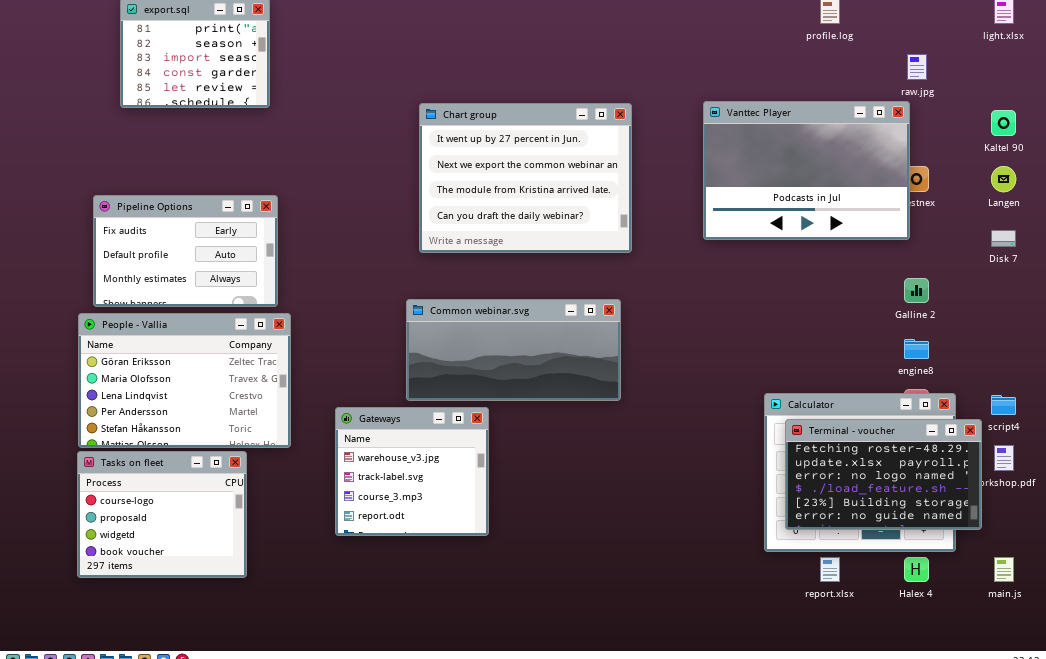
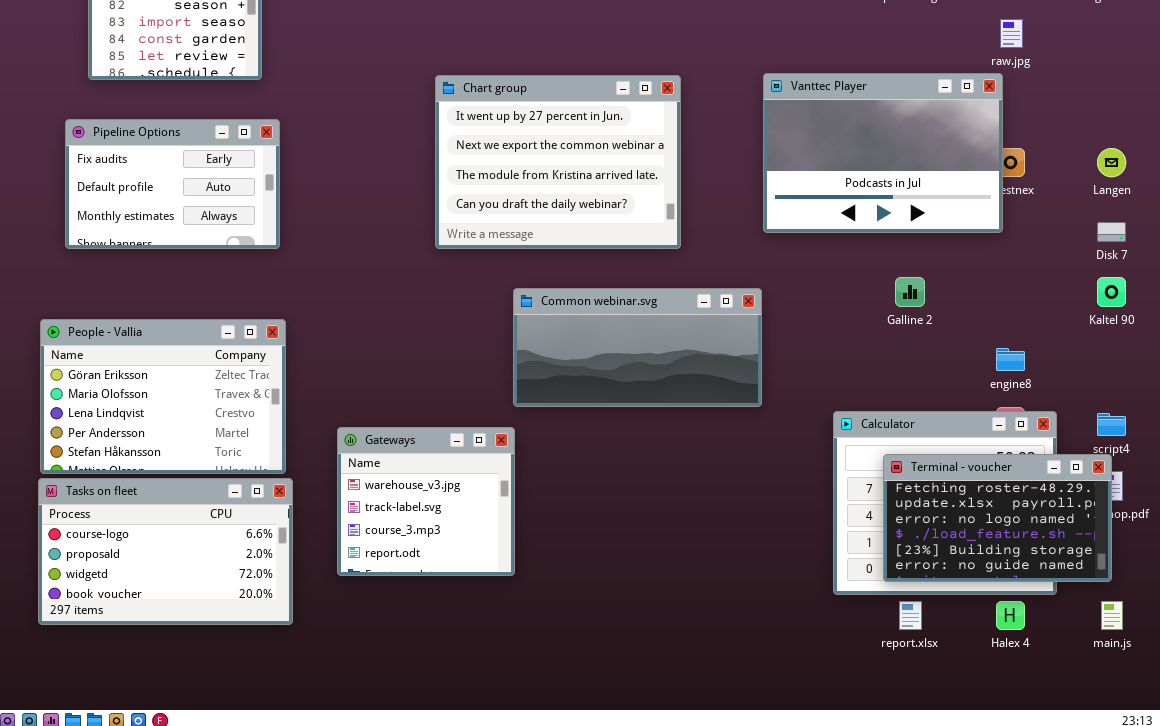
Kaltel 90: [991,110,1016,136] -> [1097,277,1126,307], moved
Pipeline Options: [93,195,278,307] -> [65,119,280,249], moved
Galline 2: [904,278,929,303] -> [895,277,925,307], moved
Common webinar.svg: [406,299,621,401] -> [513,288,762,407], moved
Terminal - voucher: [785,419,982,530] -> [883,454,1112,582], moved
Tasks on fleet: [77,451,247,578] -> [38,478,293,625], resized

